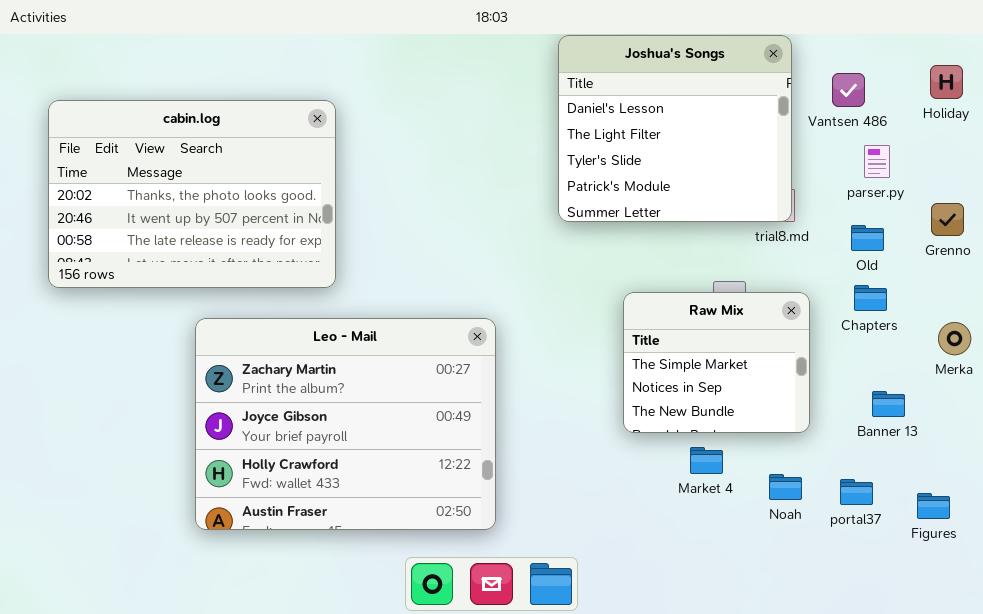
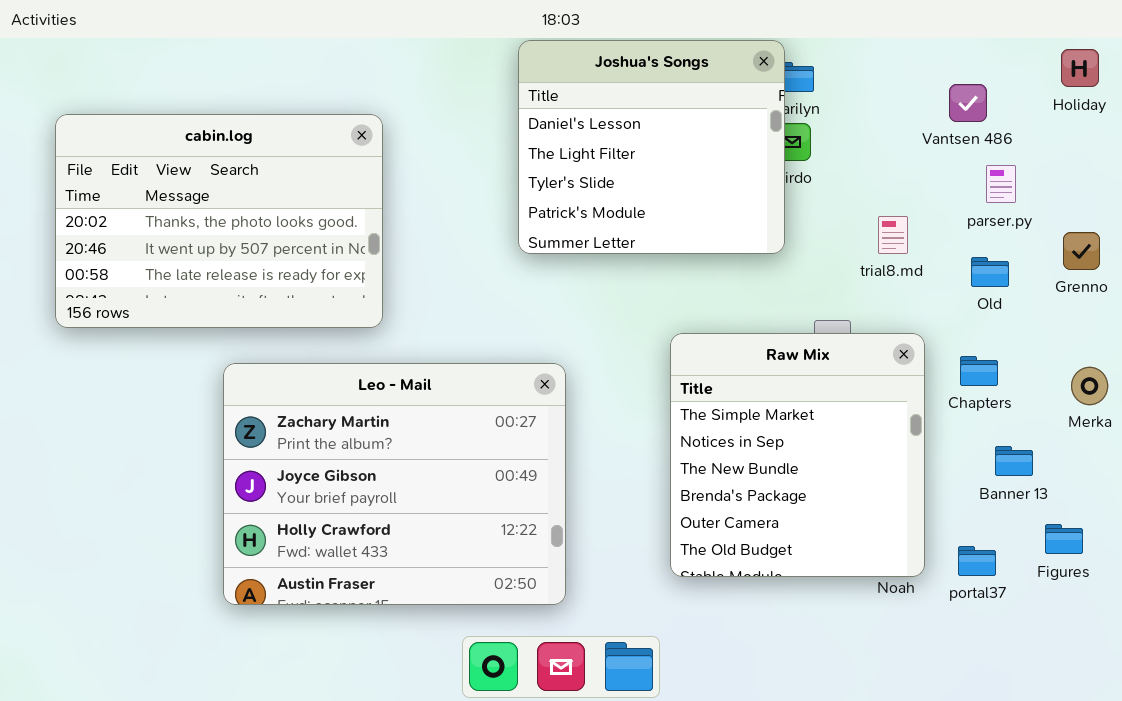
Joshua's Songs: [558,35,792,222] -> [518,40,785,254], moved
Holiday: [930,65,963,99] -> [1061,49,1099,87], moved
Chapters: [854,285,887,311] -> [960,356,998,386], moved
Raw Mix: [623,292,810,433] -> [670,333,925,577], resized
Figures: [917,493,950,519] -> [1045,524,1083,554], moved

